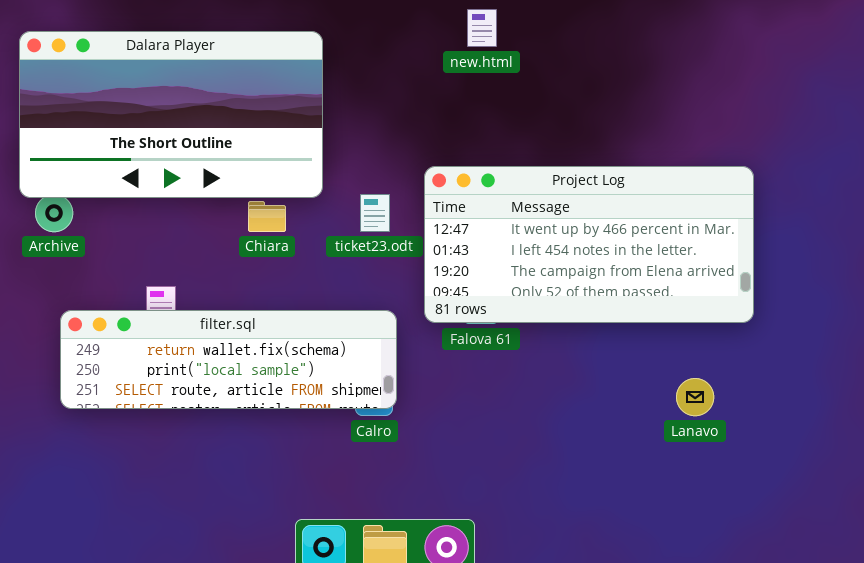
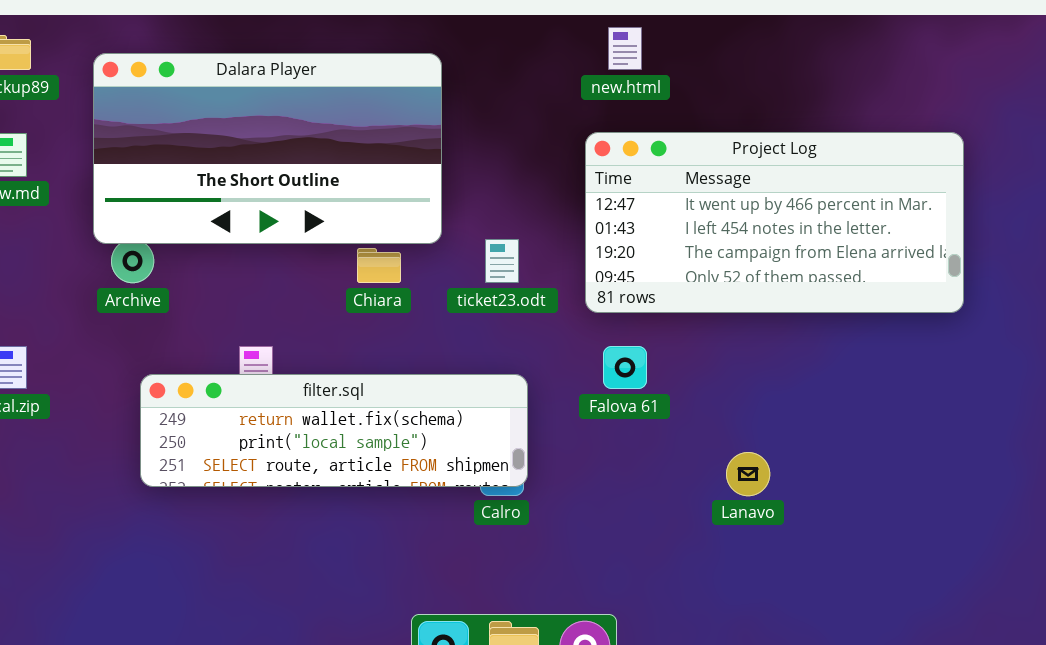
Project Log: [424,166,754,323] -> [585,132,964,313], moved
Lanavo: [676,378,714,416] -> [726,452,770,496], moved

